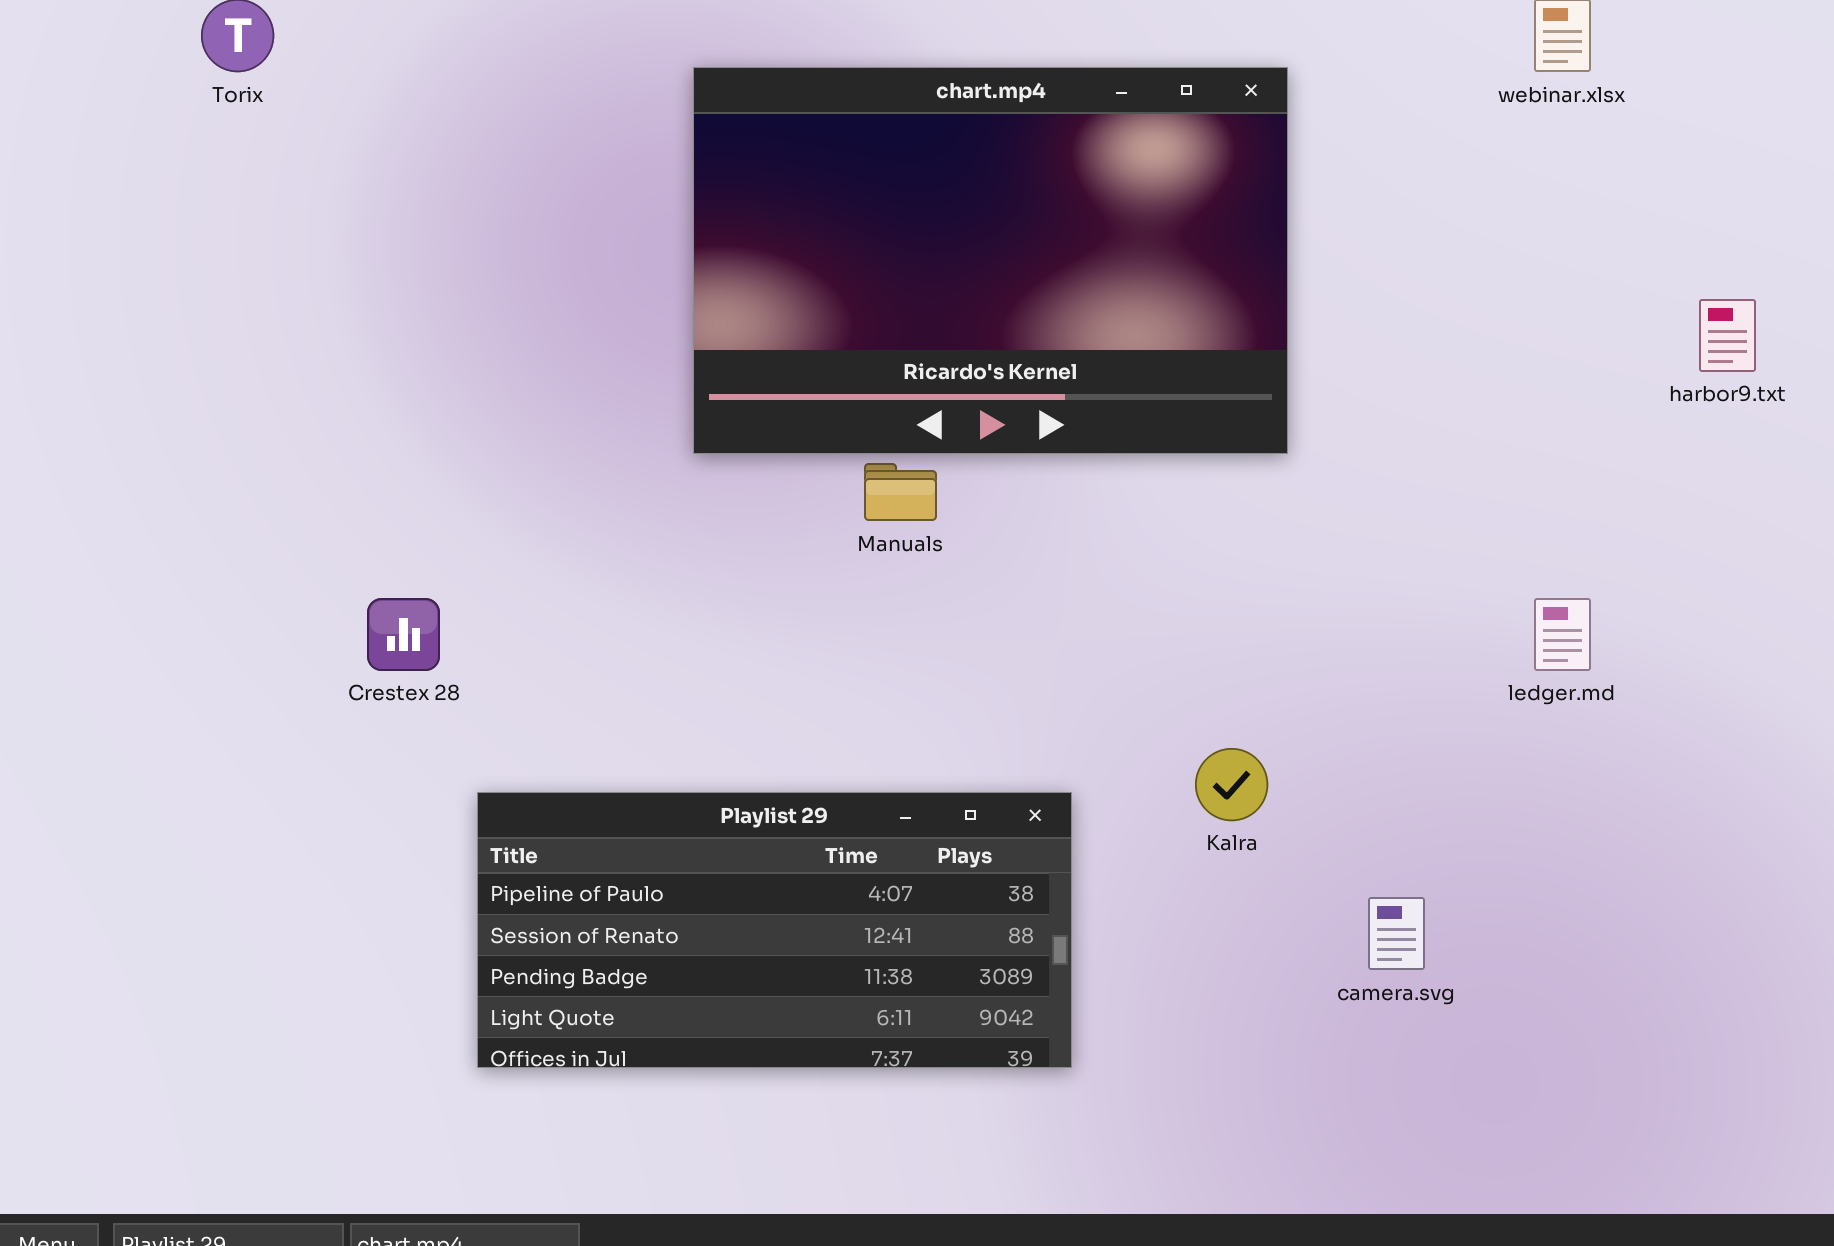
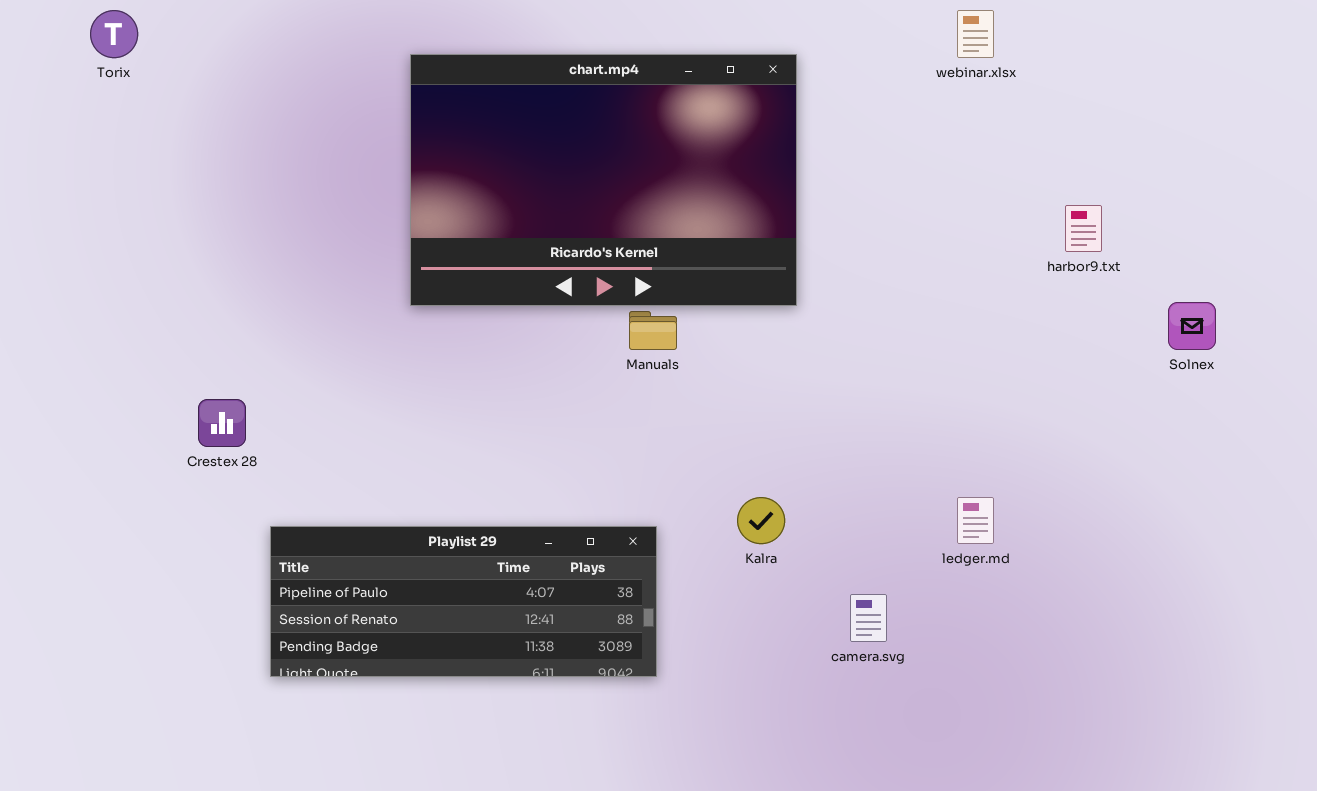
Manuals: [864,463,937,521] -> [629,311,677,350], moved
ledger.md: [1534,598,1591,671] -> [957,497,994,544], moved
Playlist 29: [477,792,1072,1068] -> [270,526,657,677], resized

